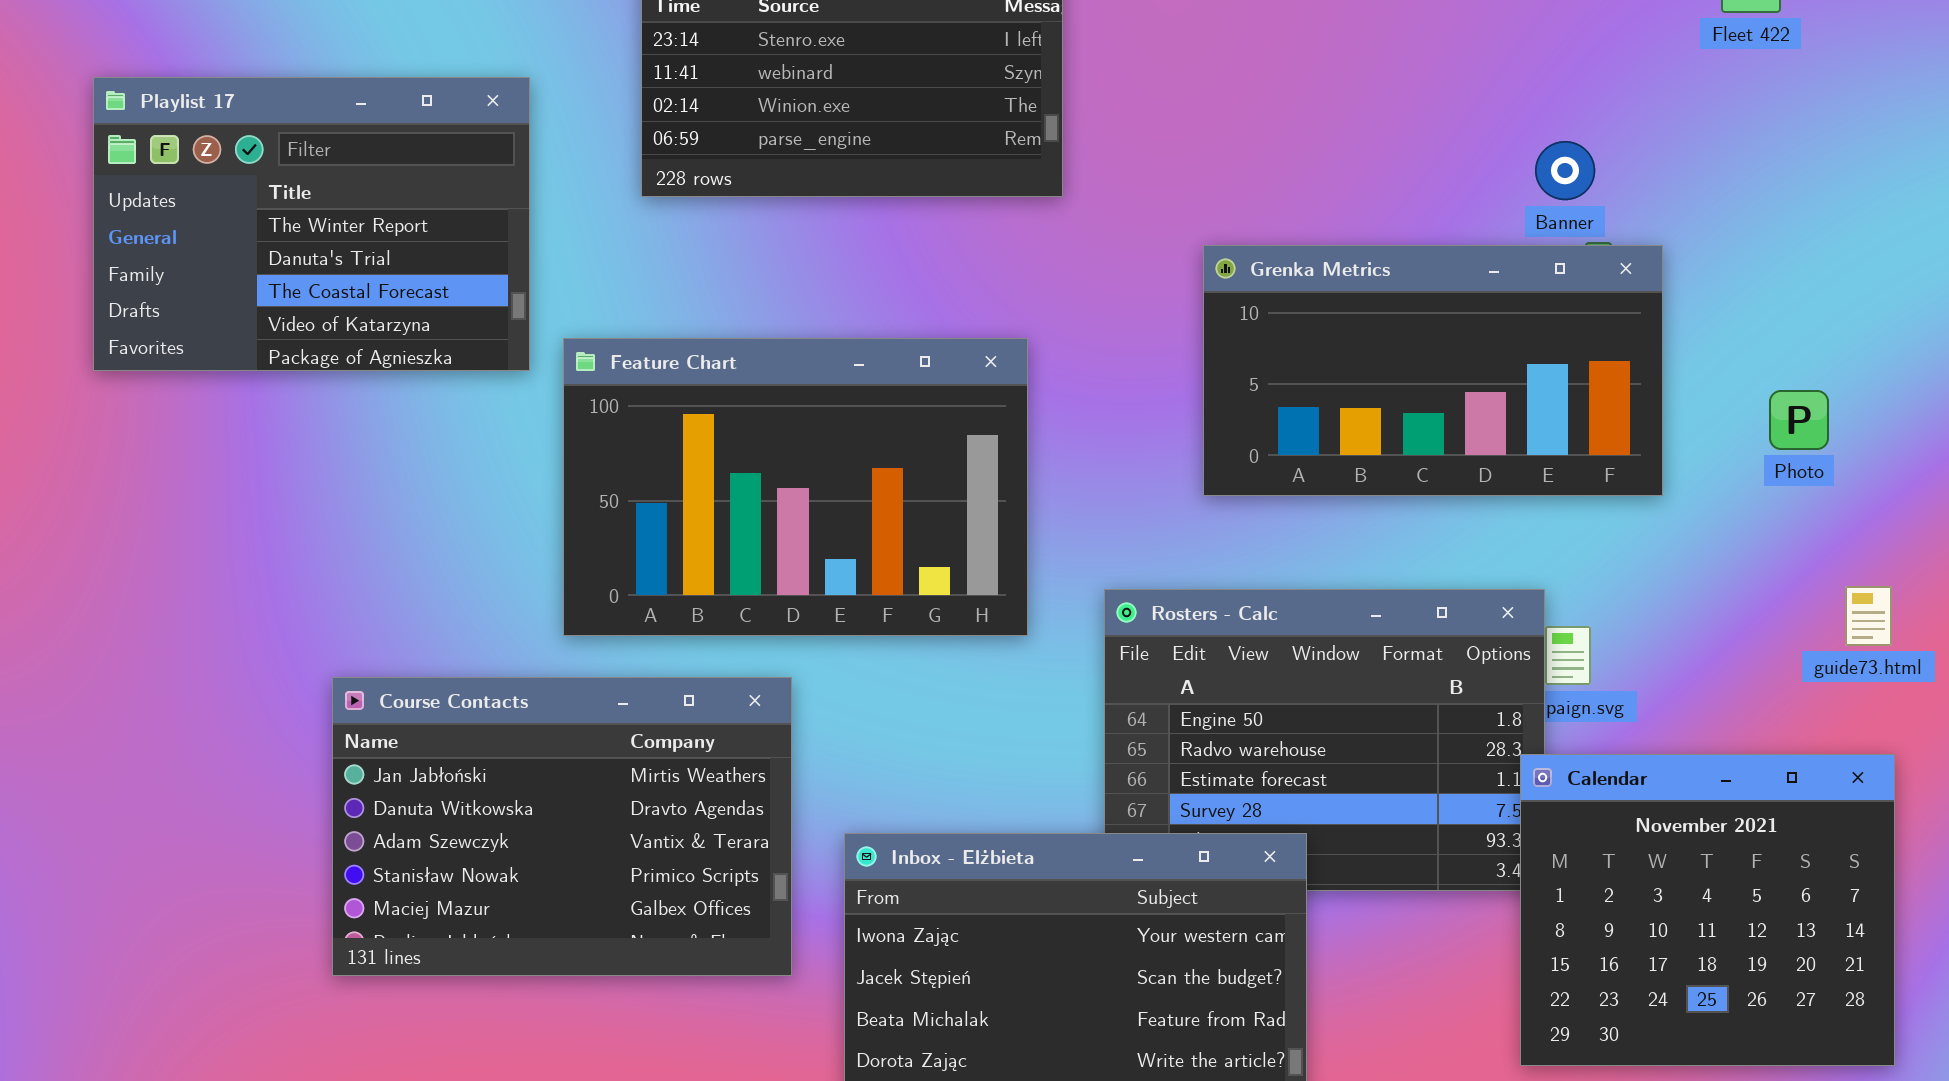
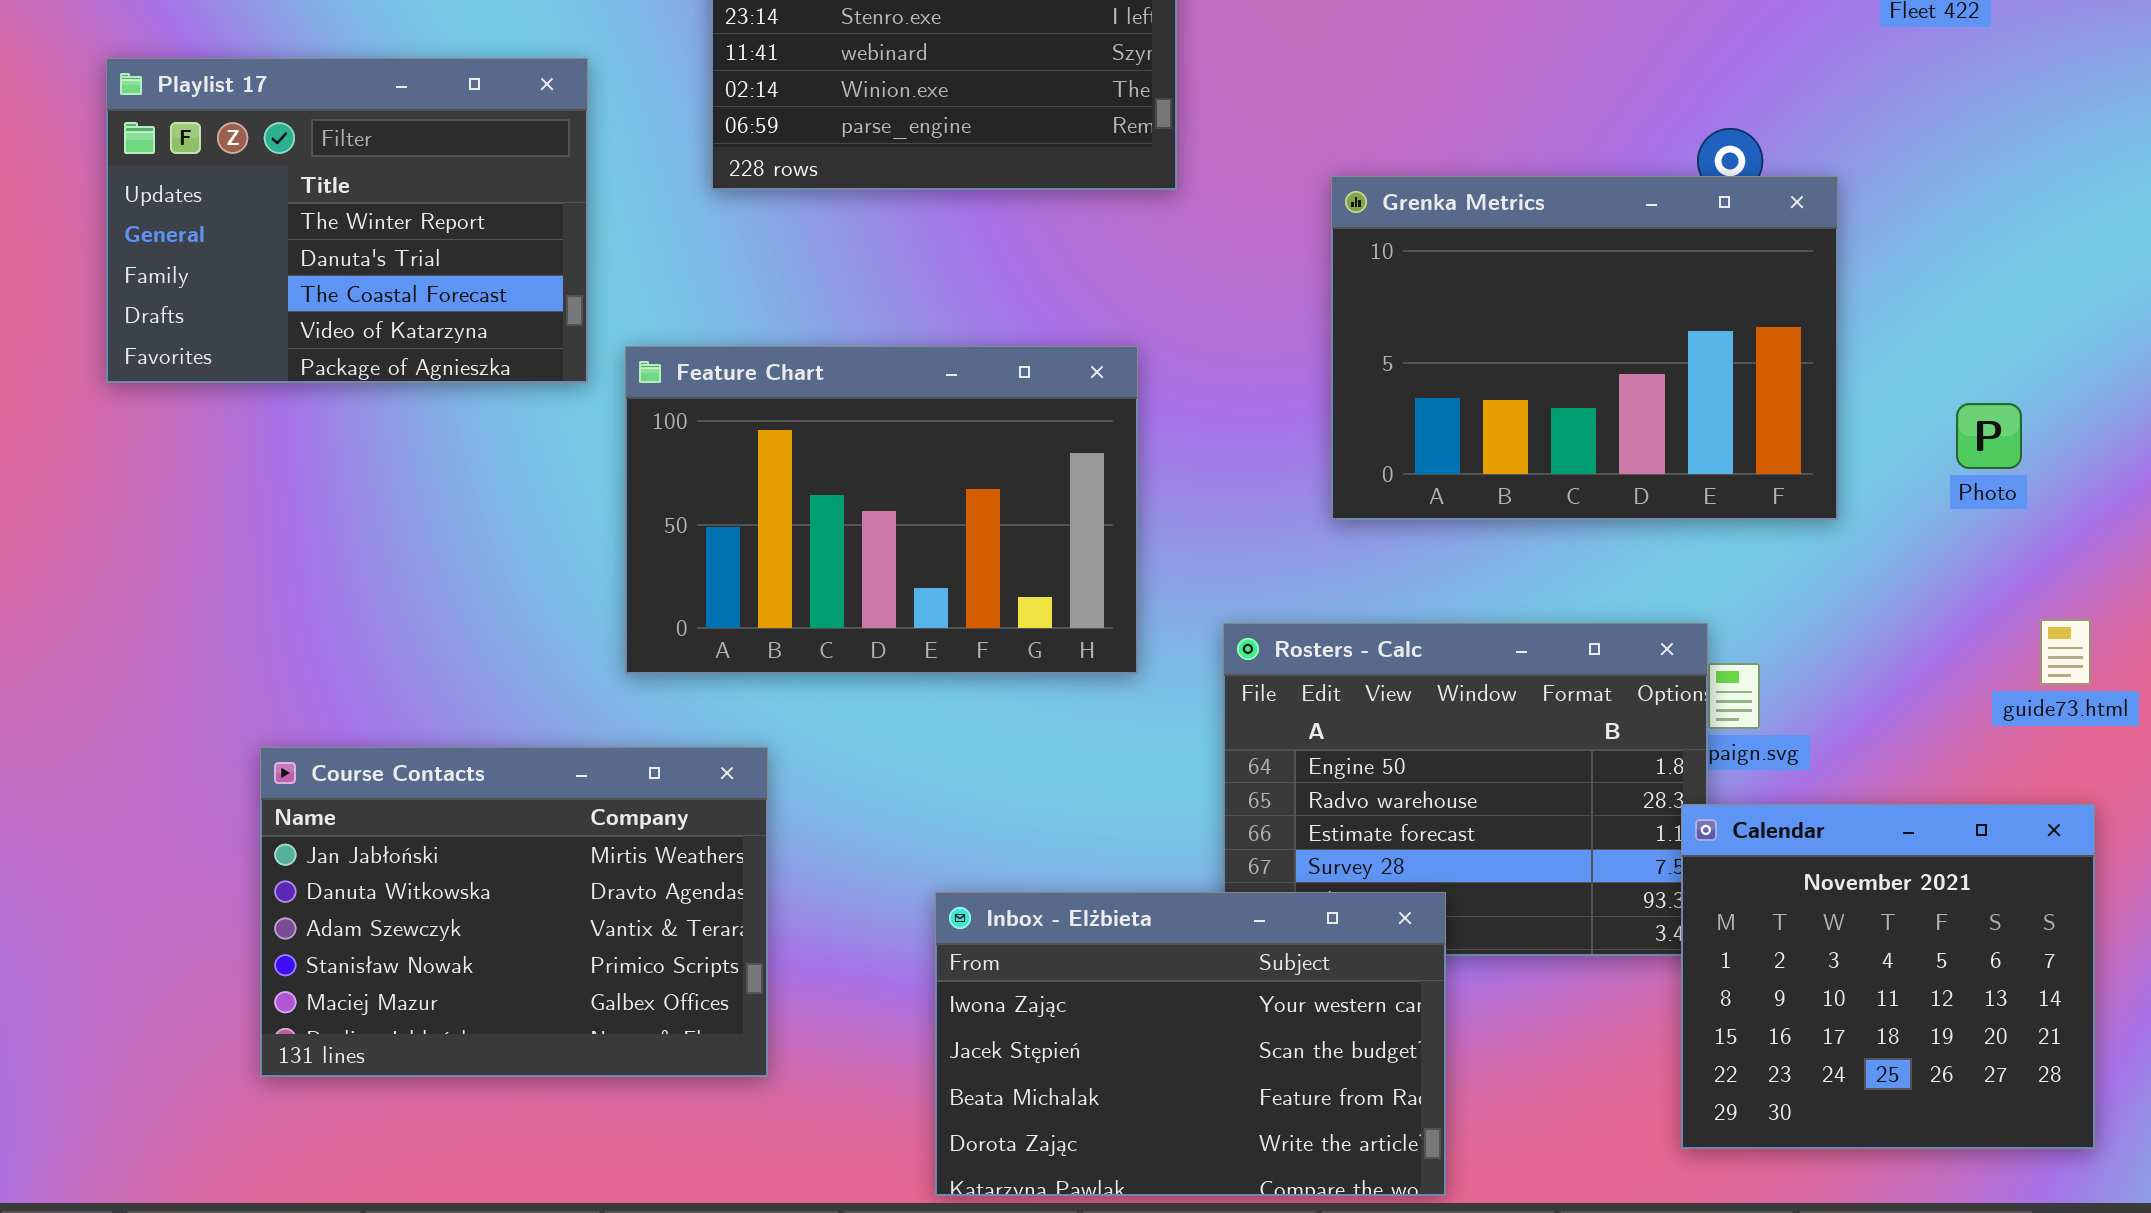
Grenka Metrics: [1203,245,1663,496] -> [1331,176,1838,520], resized
Course Contacts: [332,677,792,976] -> [260,747,768,1077], moved

